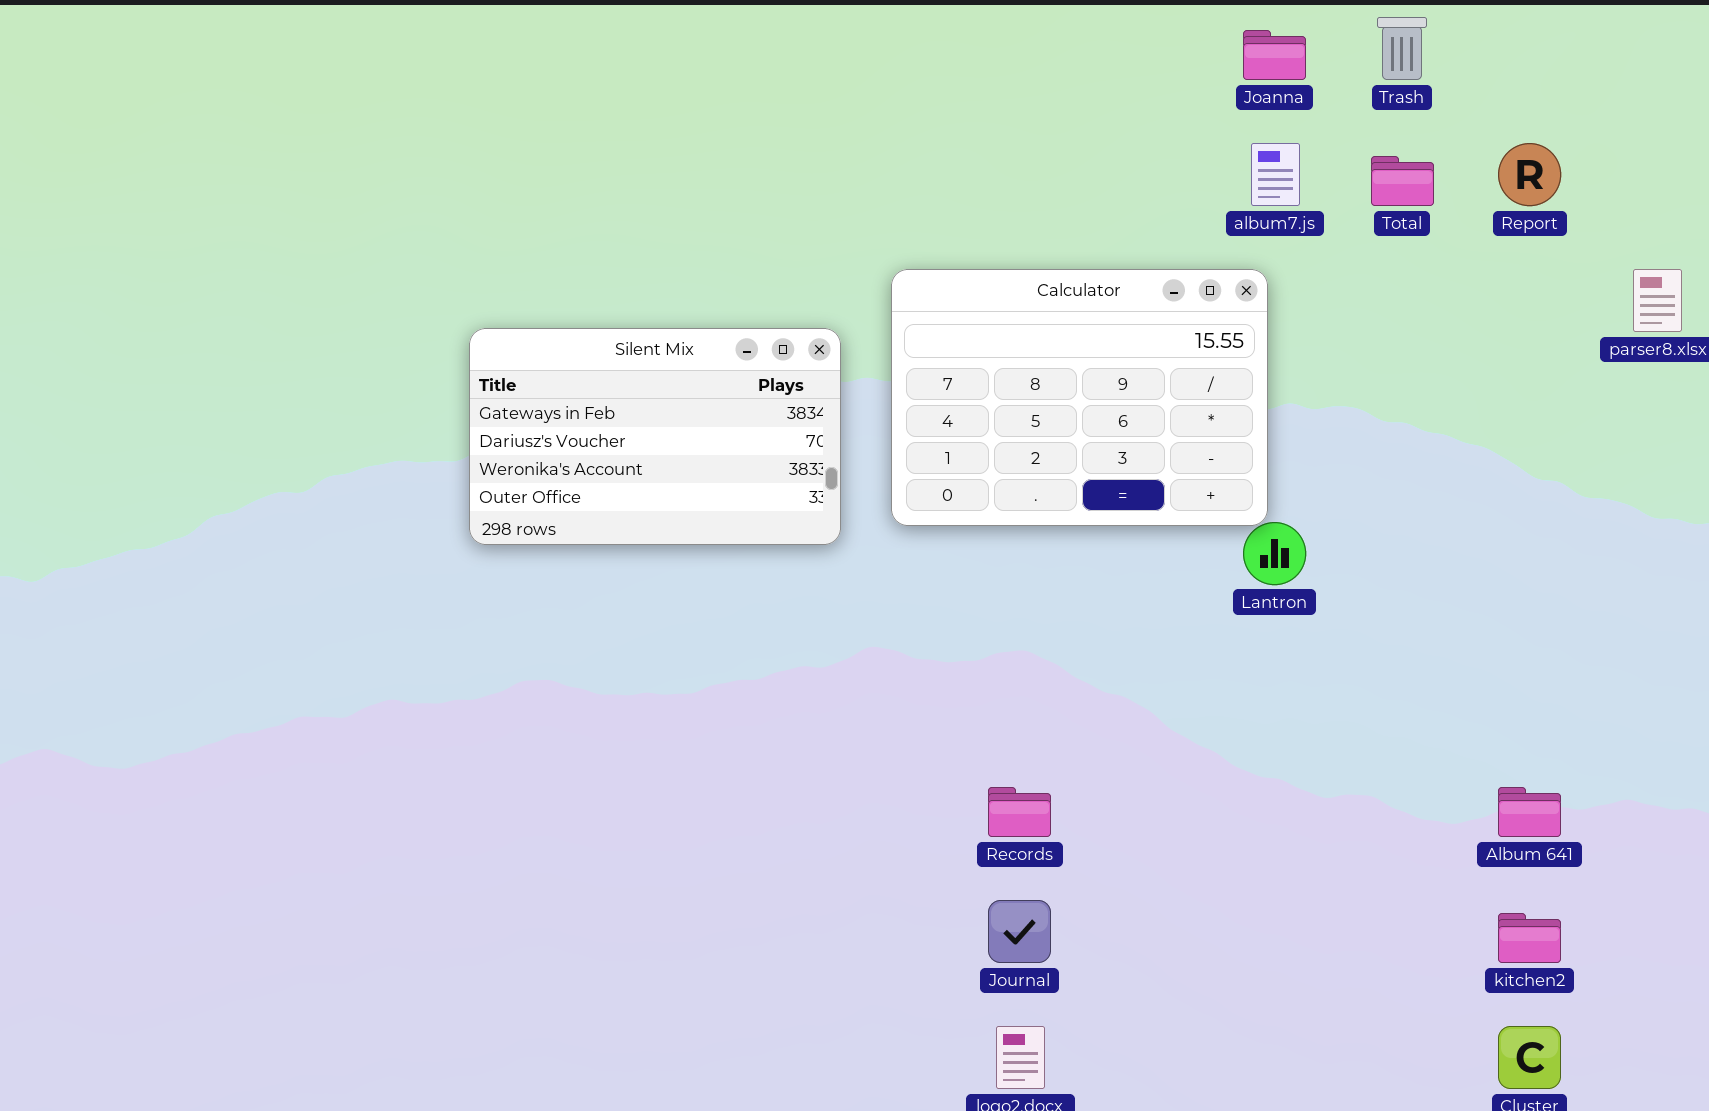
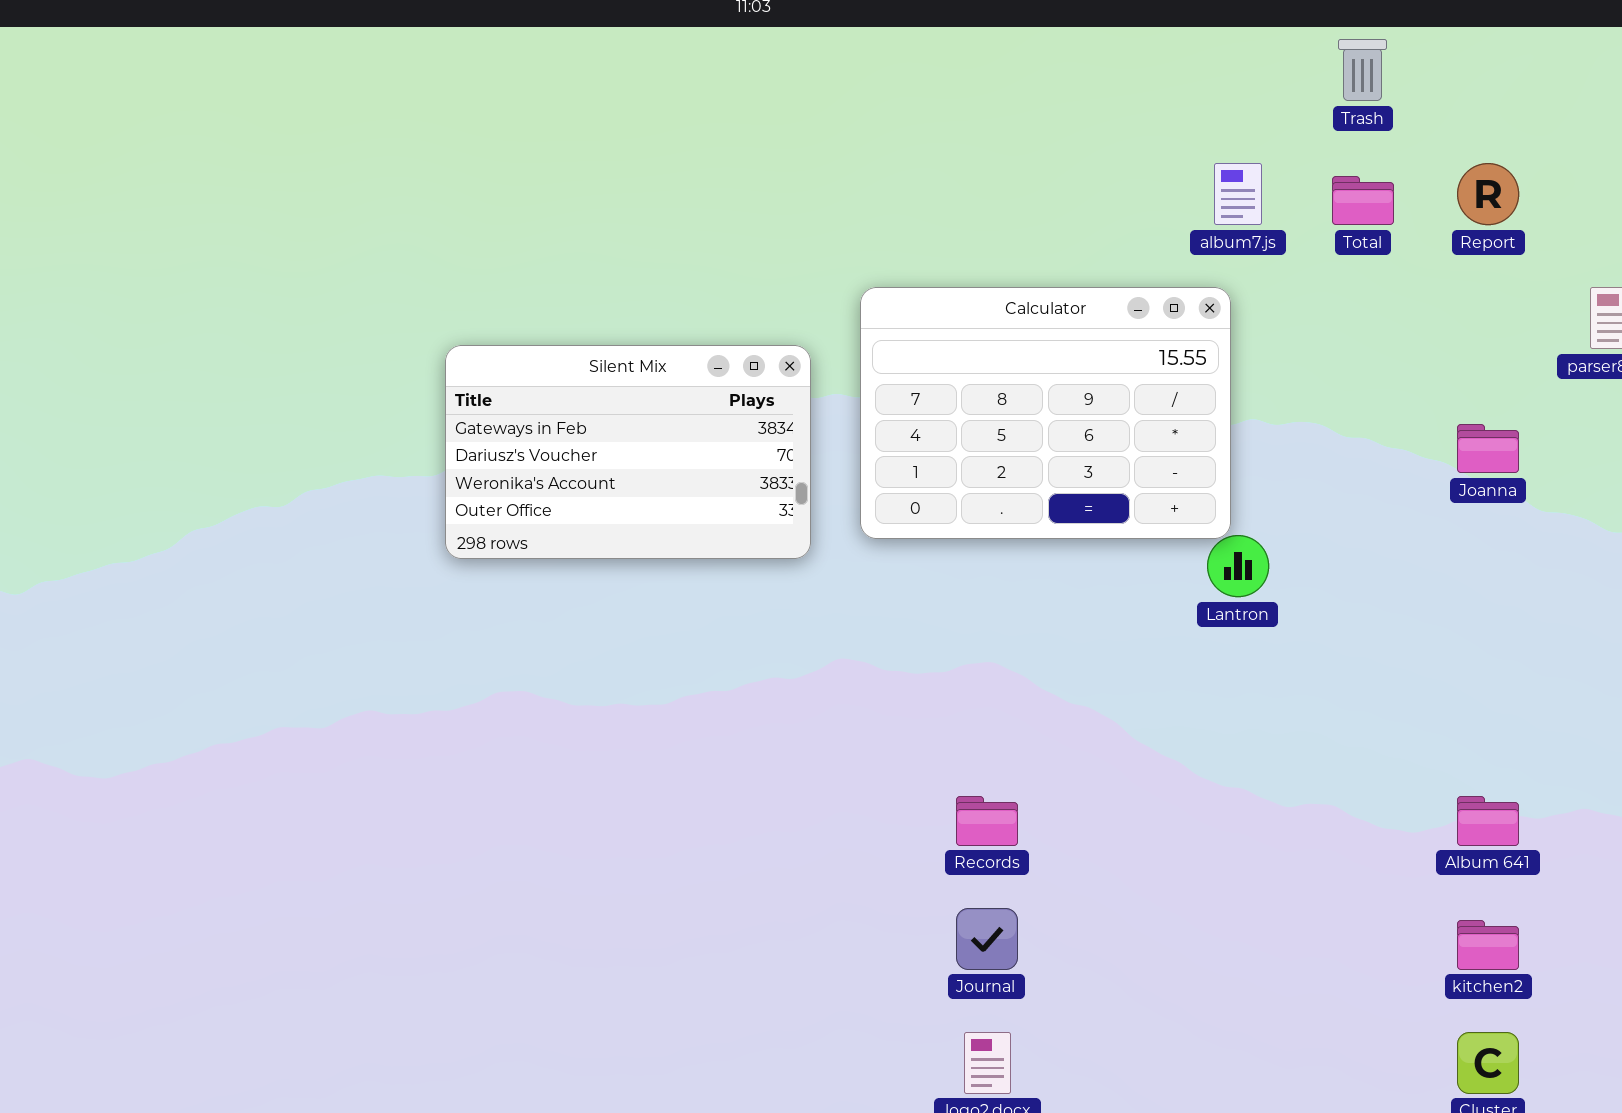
Joanna: [1243,30,1306,80] -> [1457,424,1519,473], moved

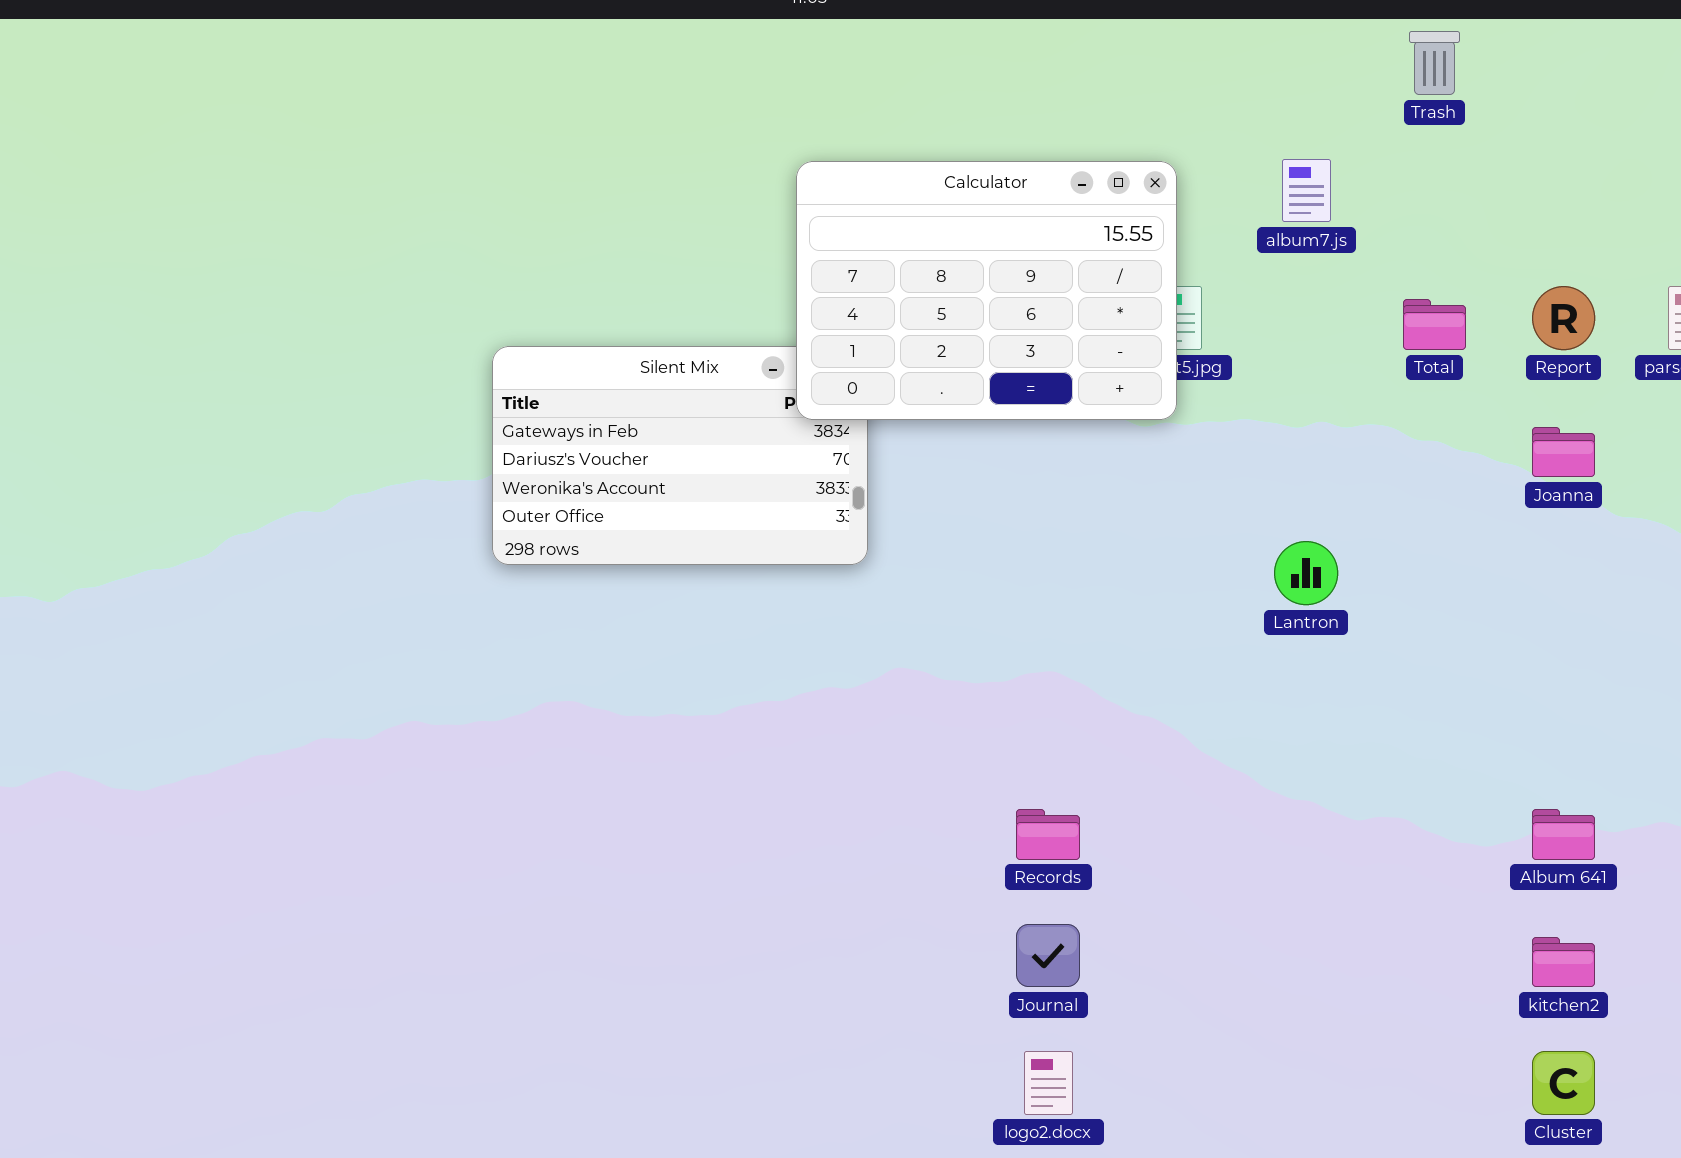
Report: [1457,163,1519,225] -> [1532,286,1595,350], moved
Total: [1332,176,1394,225] -> [1403,299,1466,350], moved
Calculator: [860,287,1231,539] -> [796,161,1177,420], moved

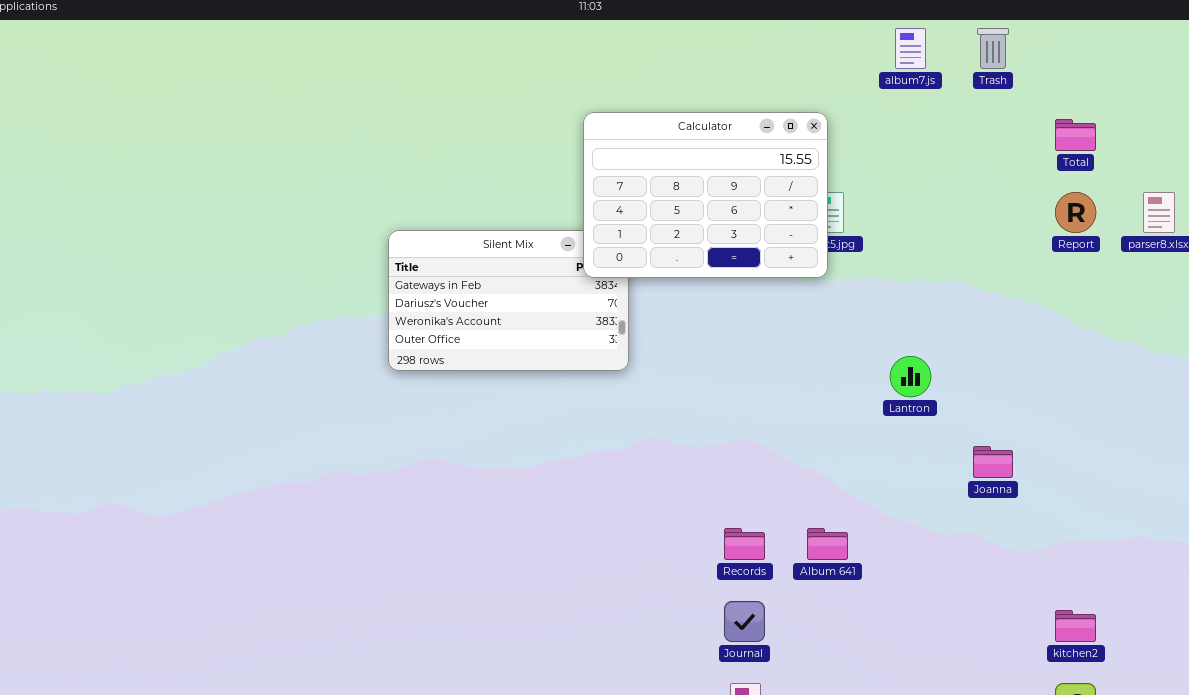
album7.js: [1282,159,1331,222] -> [895,28,926,69], moved
Total: [1403,299,1466,350] -> [1055,119,1096,151], moved
Joanna: [1532,427,1595,477] -> [973,446,1013,478], moved
Album 641: [1532,809,1595,860] -> [807,528,848,560], moved

